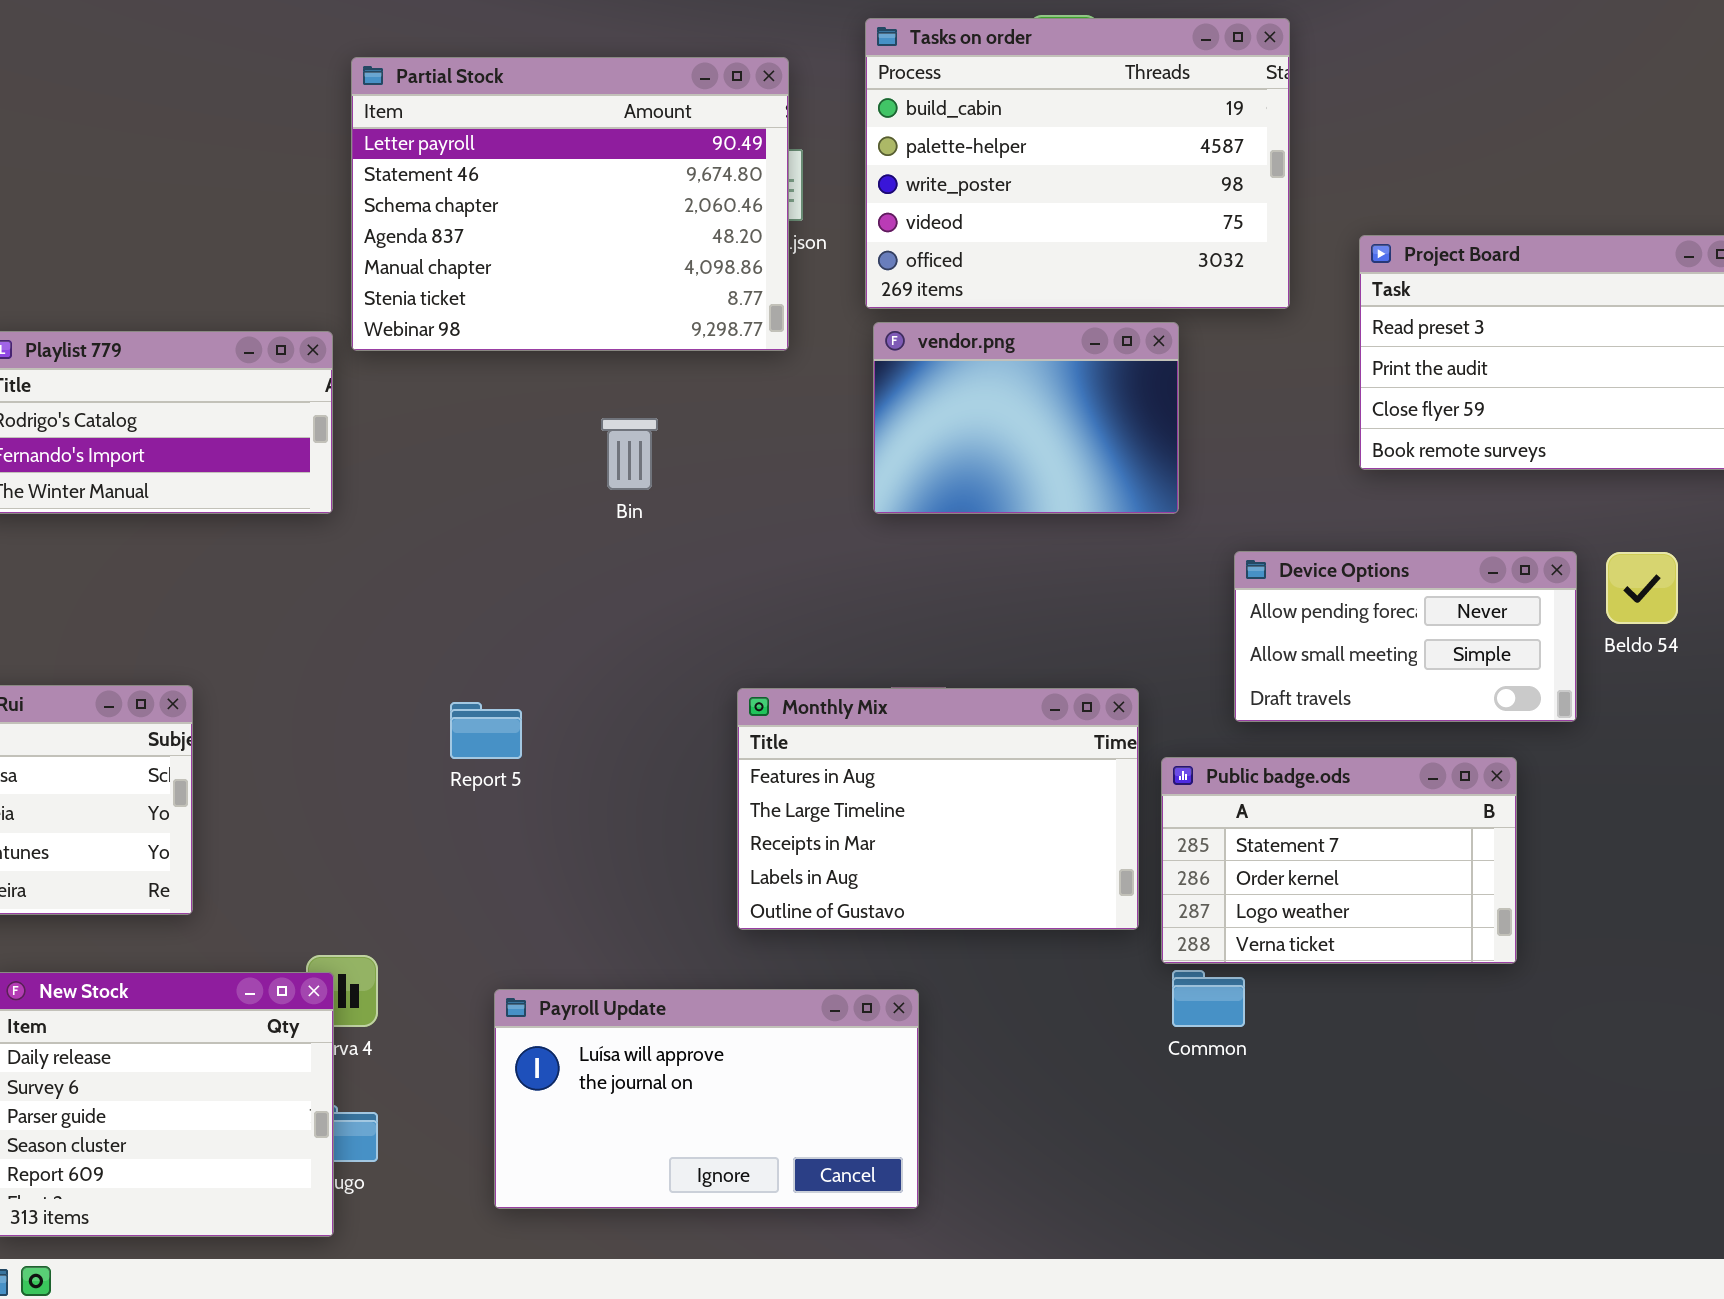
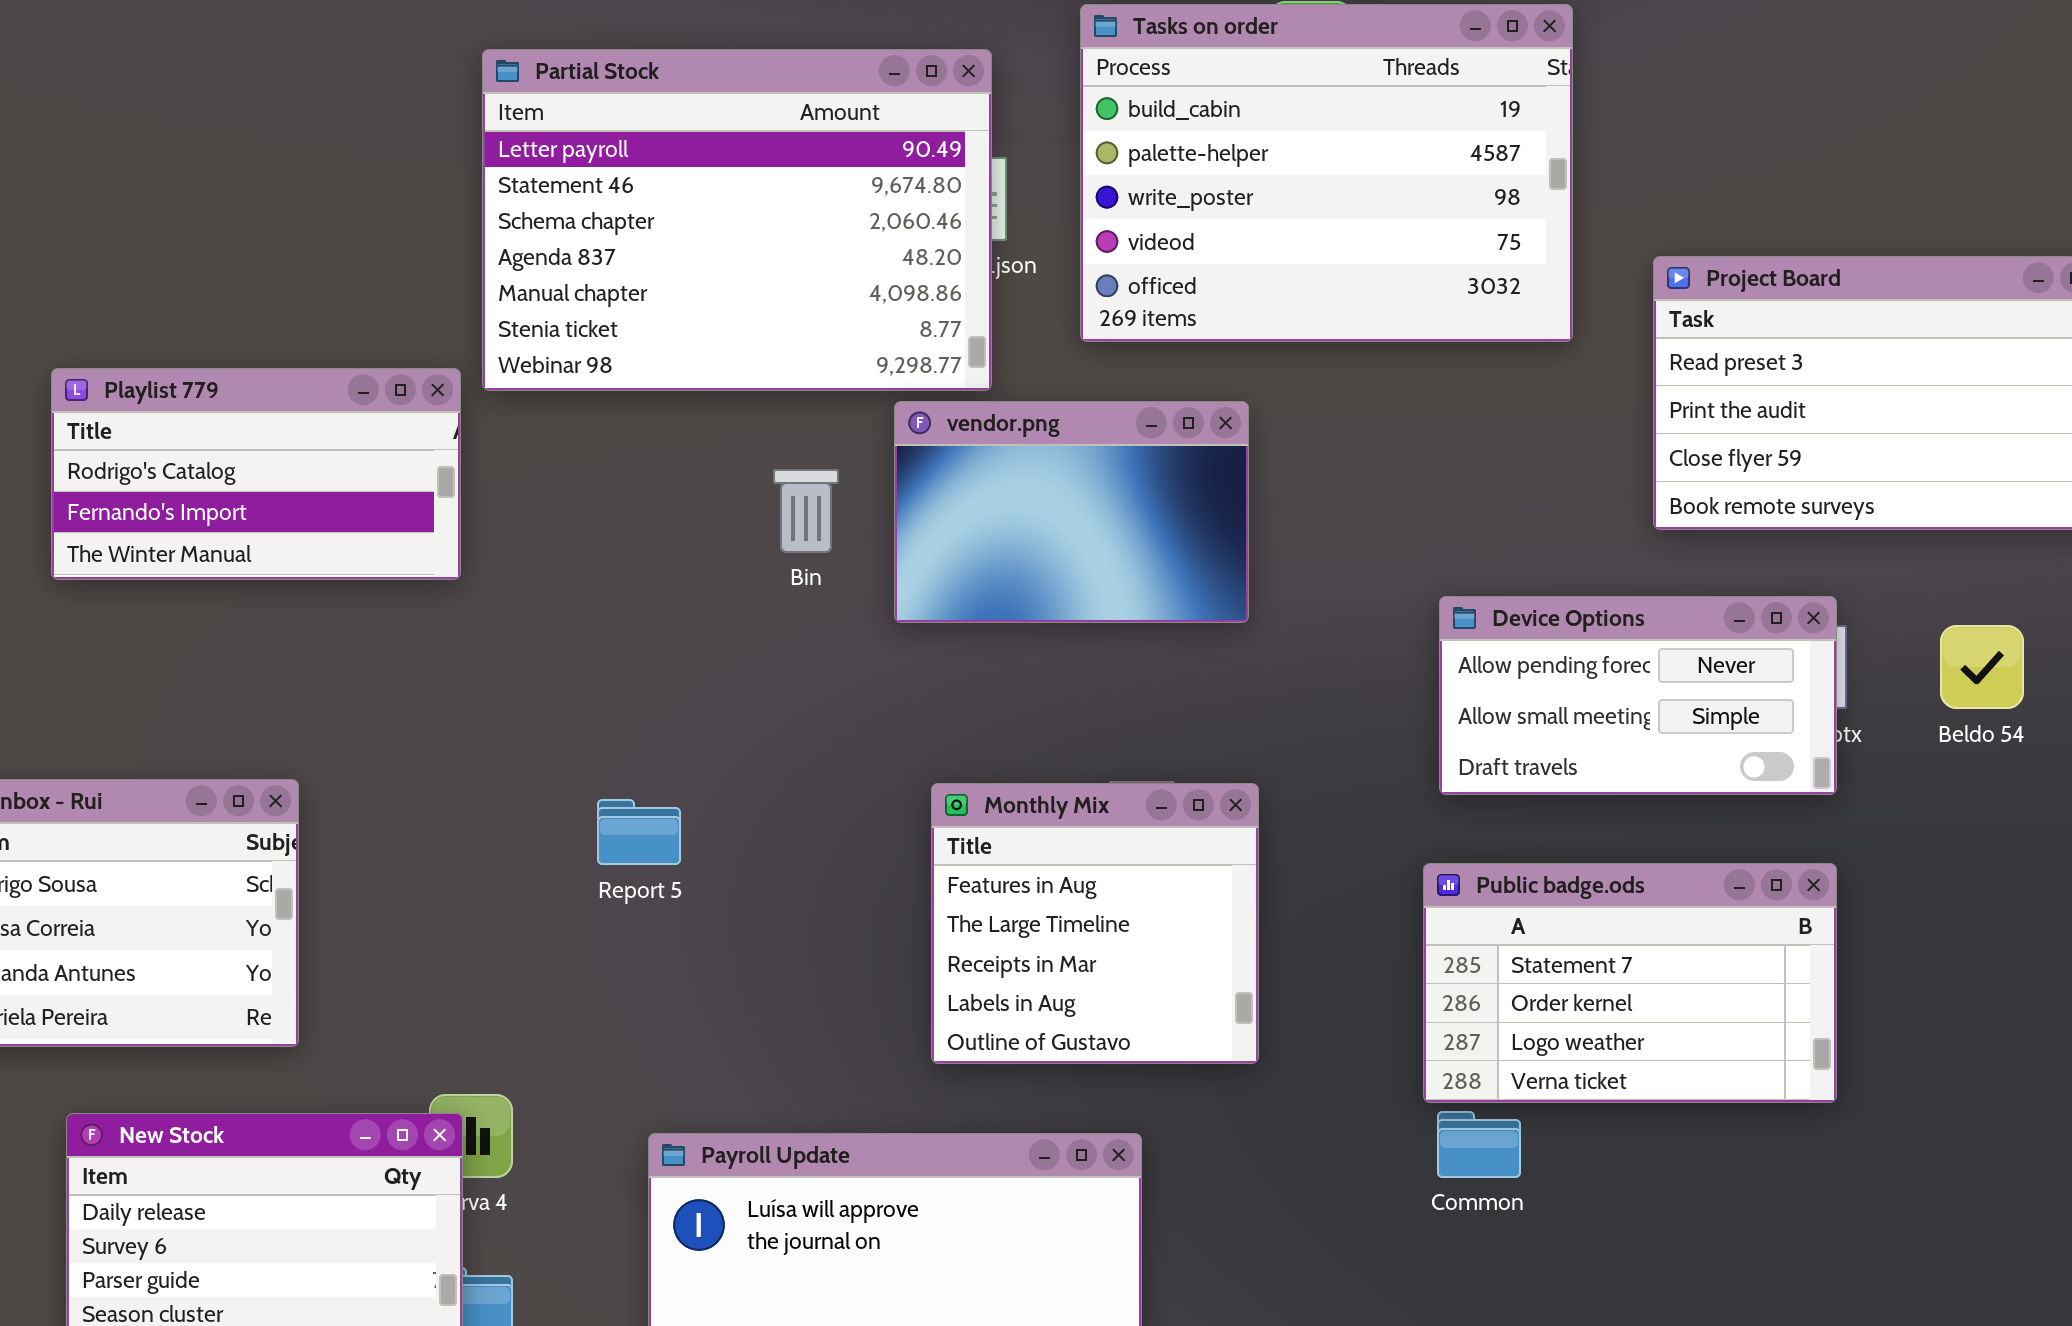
vendor.png: [873,322,1179,514] -> [894,401,1249,623], moved
Device Options: [1234,551,1577,722] -> [1439,596,1837,795], moved
Monthly Mix: [737,688,1139,930] -> [931,783,1259,1064], resized

